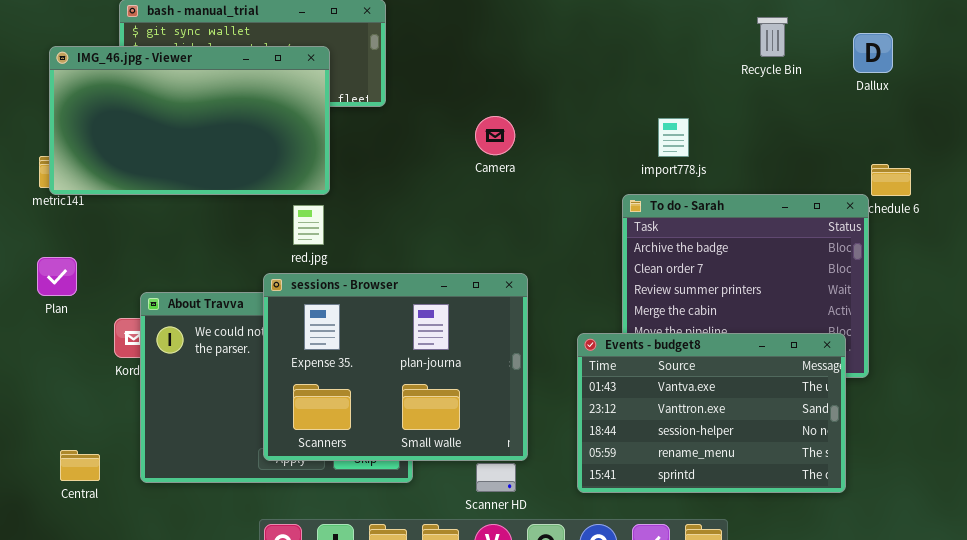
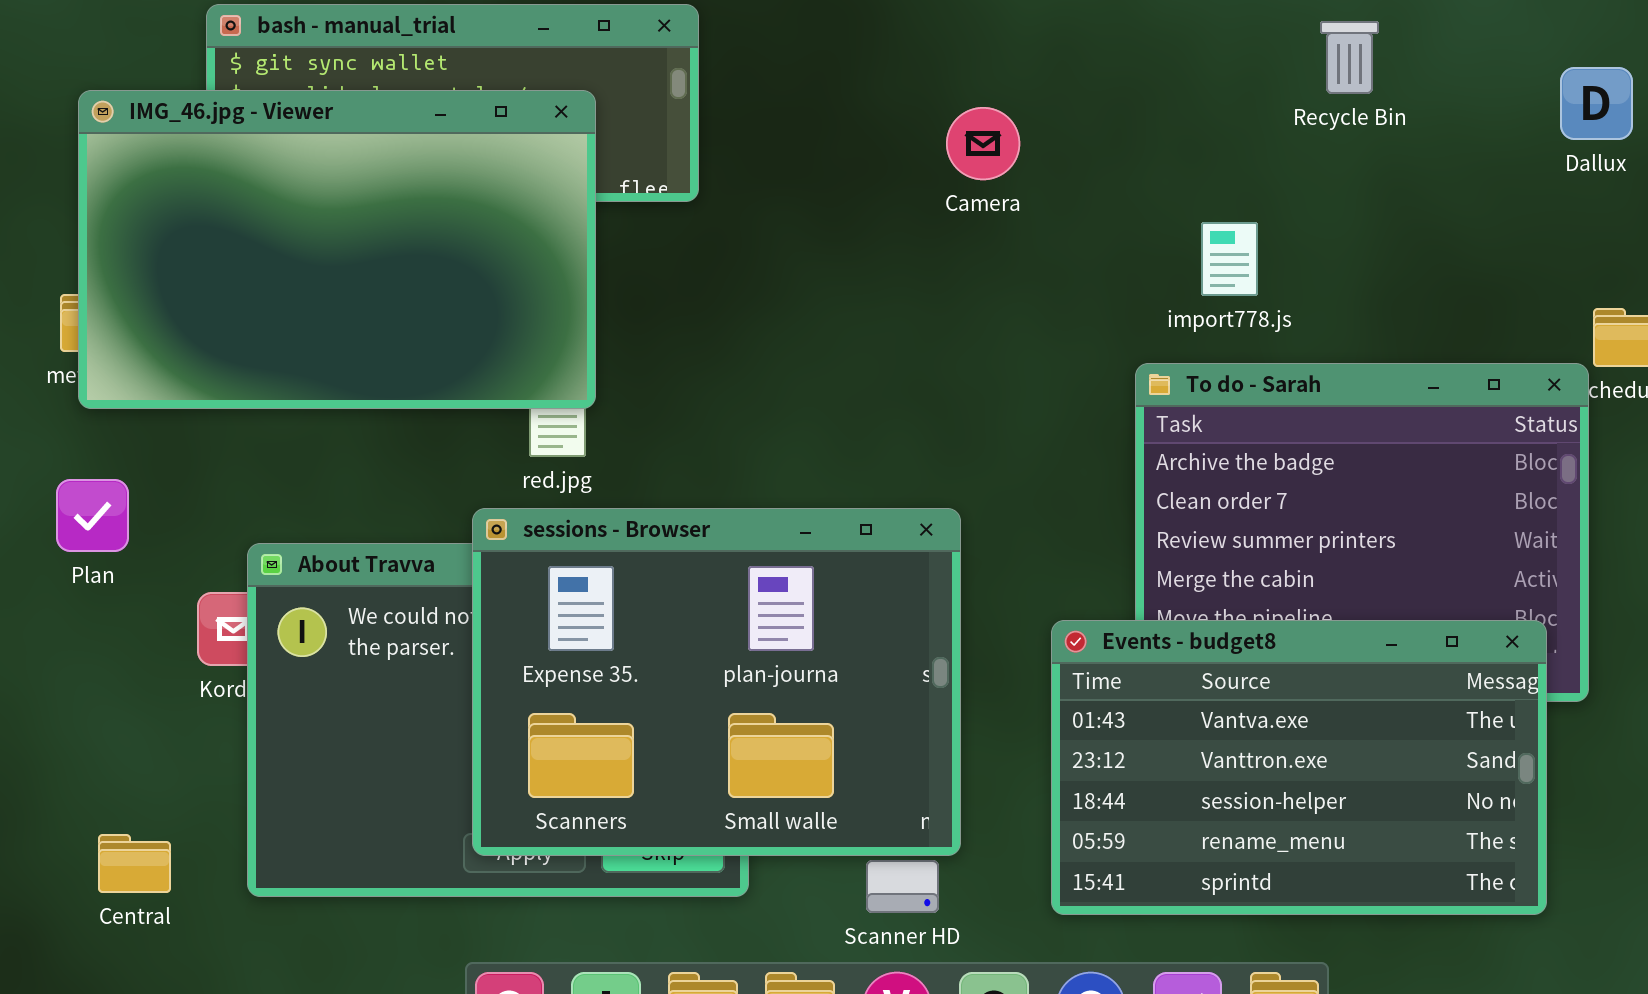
Recycle Bin: [757,17,788,57] -> [1320,21,1379,94], moved
IMG_46.jpg - Viewer: [49,46,330,195] -> [78,90,596,409], resized
Camera: [475,116,515,155] -> [946,107,1020,180], moved

